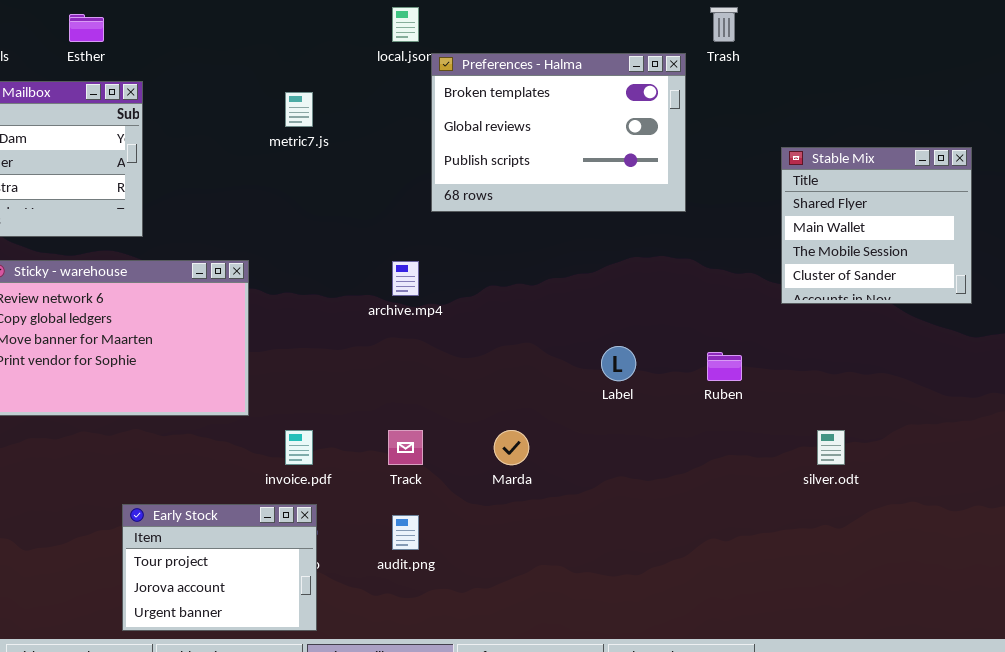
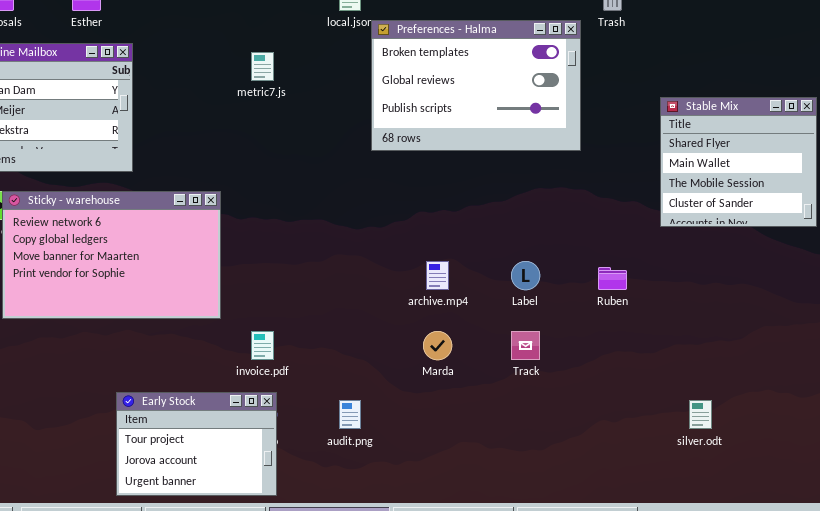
archive.mp4: [392,261,419,296] -> [426,261,449,290], moved
Track: [388,430,423,465] -> [511,331,540,360], moved
silver.odt: [817,430,845,465] -> [689,400,712,429], moved

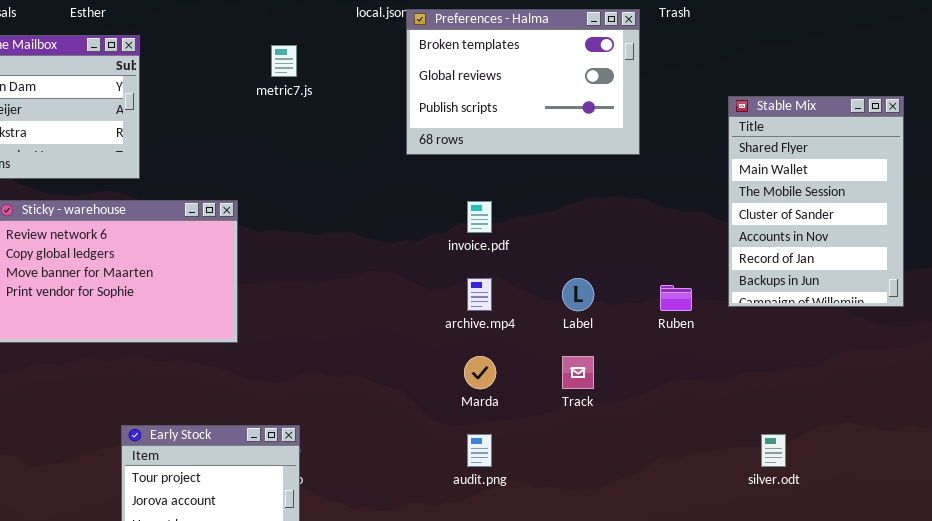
Stable Mix: [660,97,817,227] -> [728,96,904,307], resized
invoice.pdf: [251,331,274,360] -> [467,201,492,233], moved
audit.png: [339,400,361,429] -> [467,434,492,467], moved

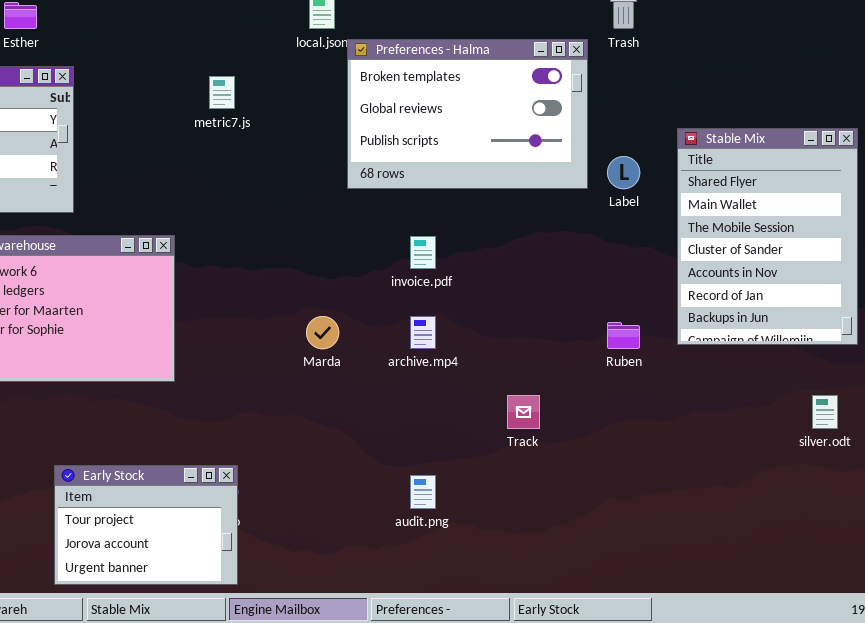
Label: [562,278,594,311] -> [607,156,640,189], moved
Marda: [464,356,496,389] -> [306,316,339,349], moved
silver.odt: [761,434,786,467] -> [812,395,838,429], moved

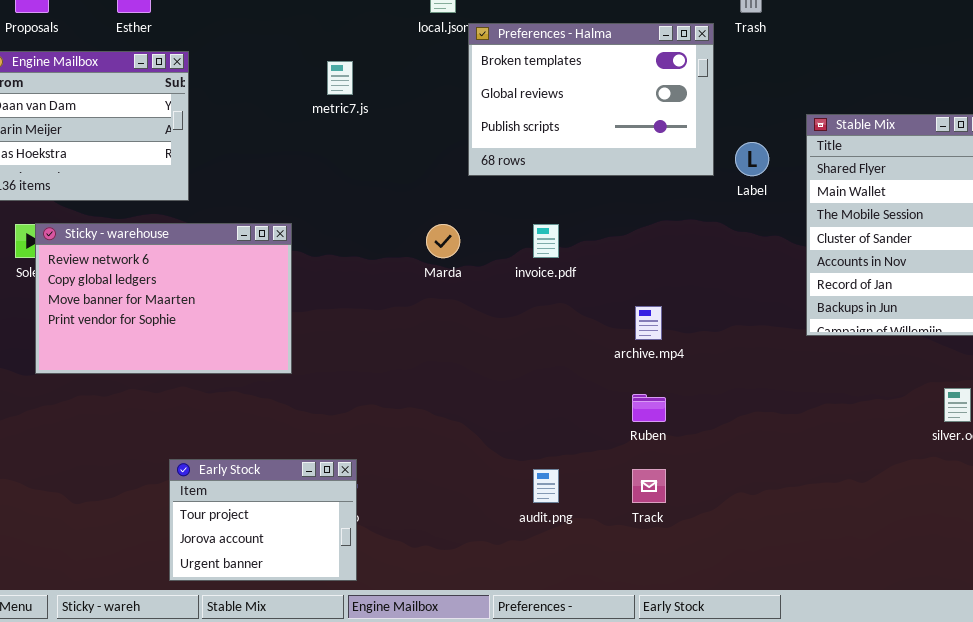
Marda: [306,316,339,349] -> [426,224,460,258], moved
archive.mp4: [410,316,436,349] -> [635,306,662,340], moved
Ruben: [607,322,640,349] -> [632,394,666,422], moved
Track: [507,395,540,429] -> [632,469,666,503], moved

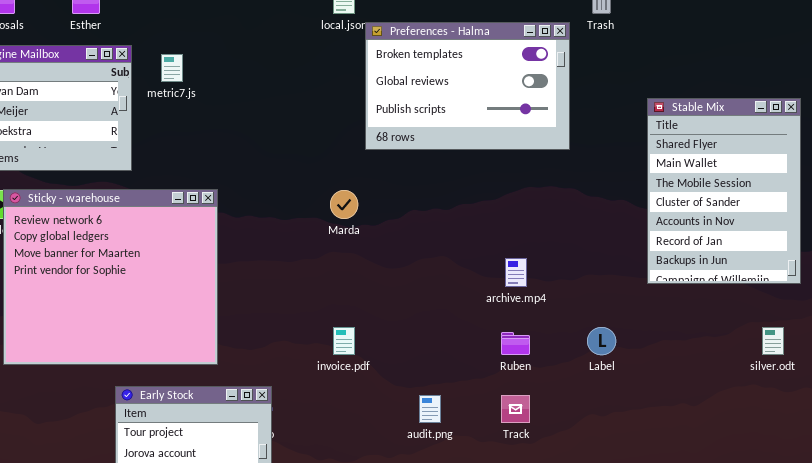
metric7.js: [327,61,353,95] -> [161,54,183,82], moved
Label: [735,142,769,176] -> [587,327,616,355], moved
Sticky - warehouse: [35,223,292,374] -> [3,189,218,365], resized
invoice.pdf: [533,224,559,258] -> [333,327,355,355], moved

